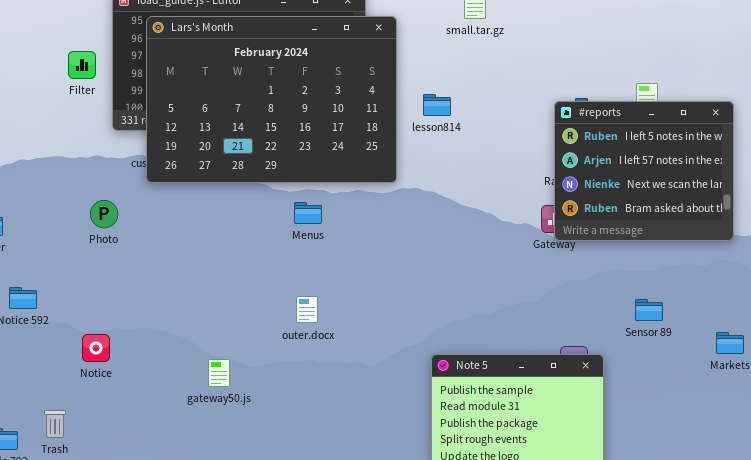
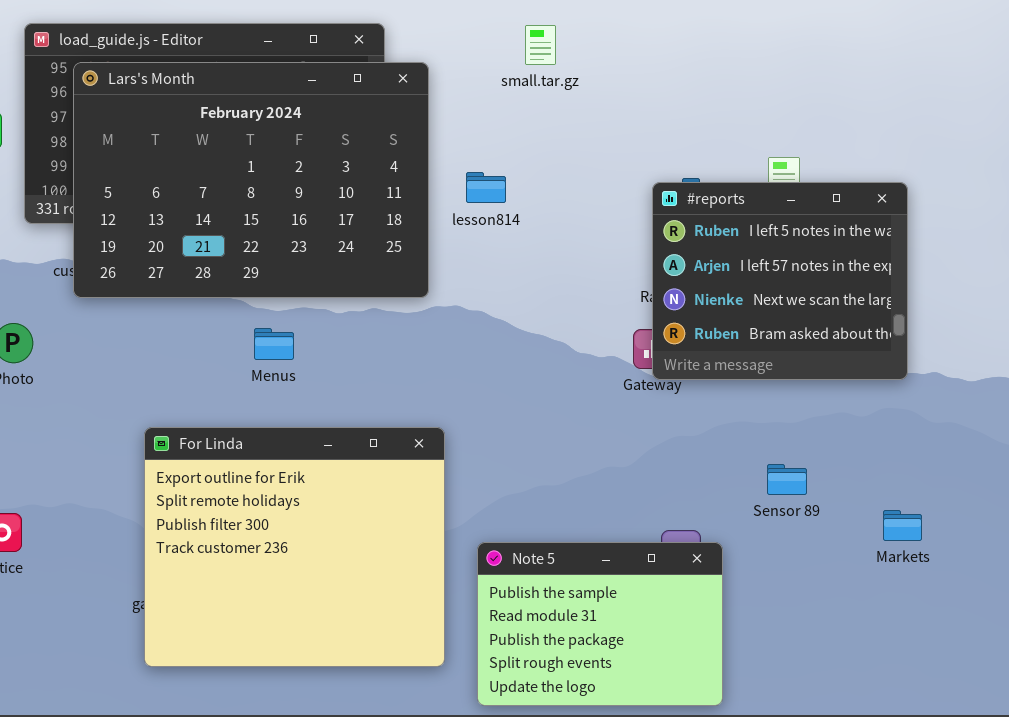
Menus: [294,202,322,224] -> [254,328,294,360], moved
For Linda: none -> [144,427,445,667], opened

